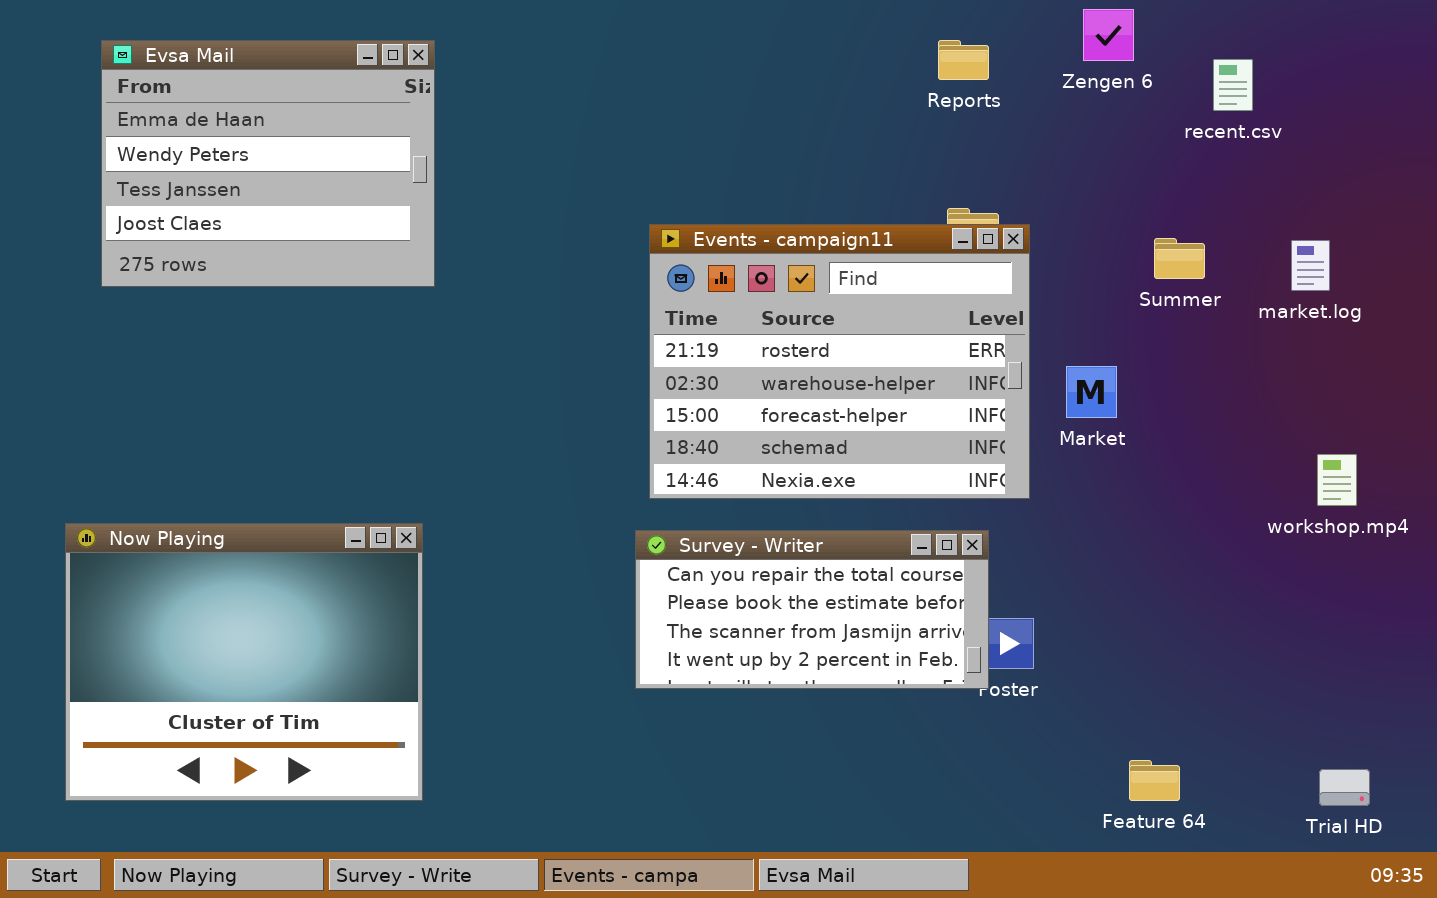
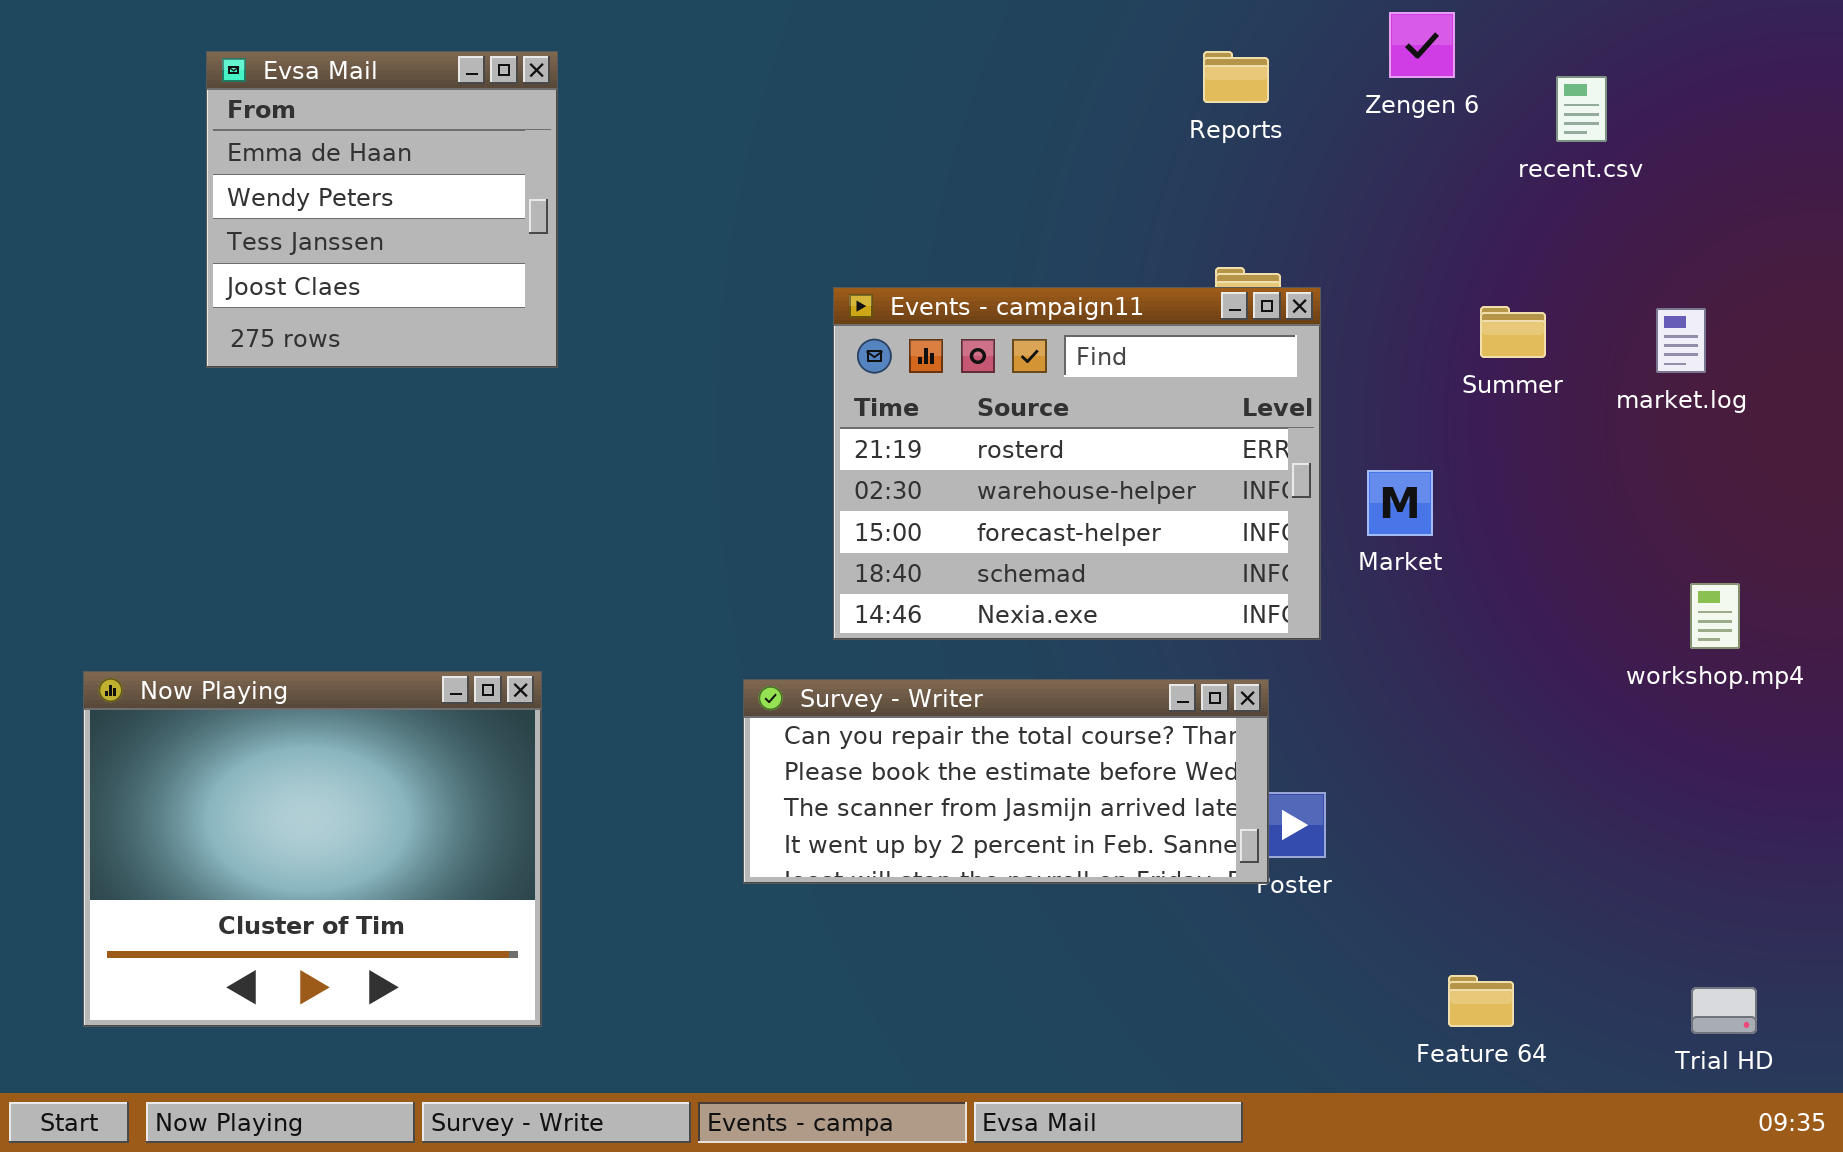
Evsa Mail: [101,40,435,287] -> [206,51,558,368], resized
Survey - Writer: [635,530,989,689] -> [743,679,1269,884], resized

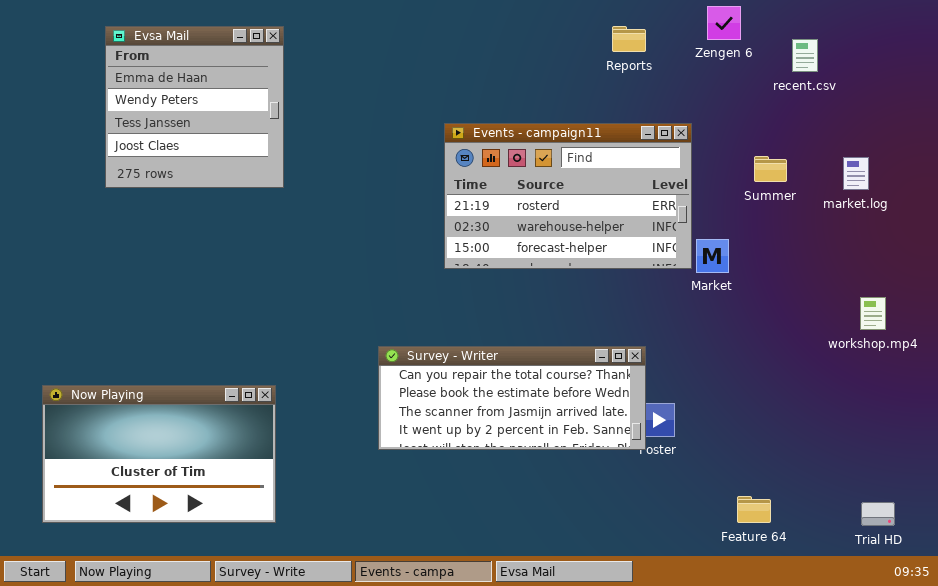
Events - campaign11: [833,287,1321,640] -> [444,123,692,269], moved, resized
Now Playing: [83,671,542,1027] -> [42,385,276,523], resized

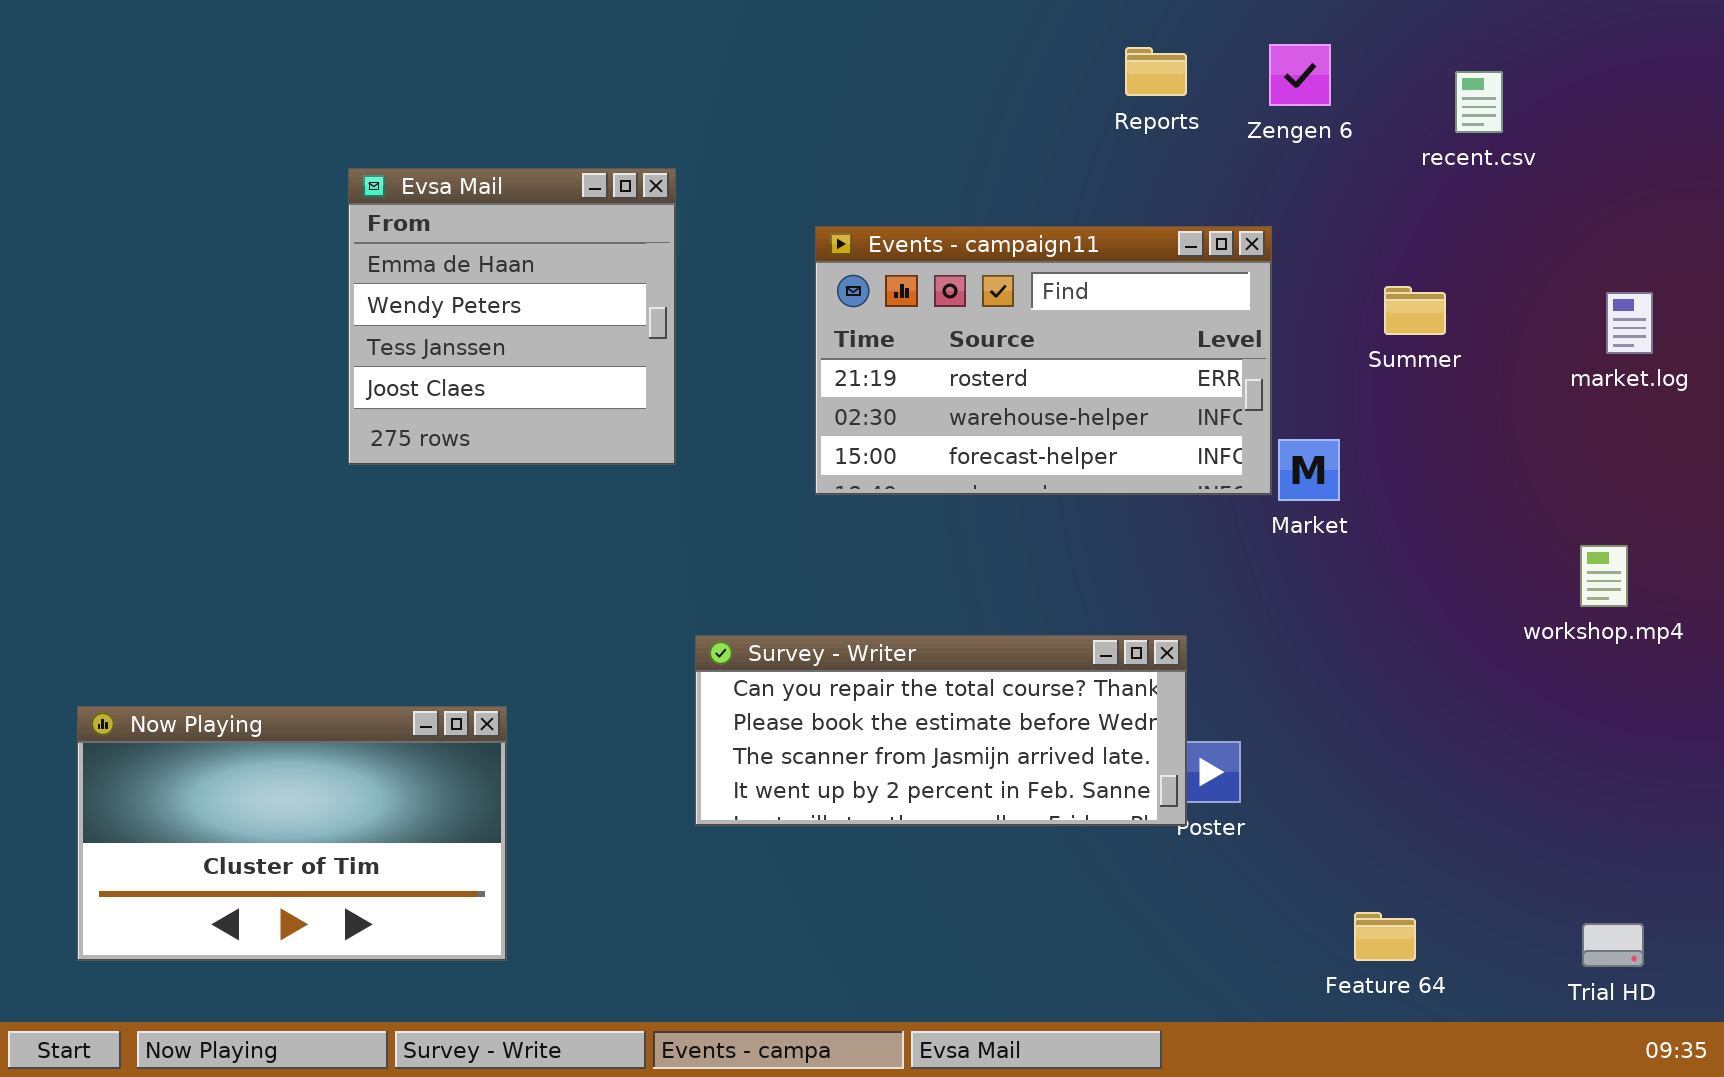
Zengen 6: [707,6,741,40] -> [1269,44,1331,106], moved
Evsa Mail: [105,26,284,188] -> [348,168,676,465], moved
market.log: [843,157,869,190] -> [1606,292,1653,354], moved

